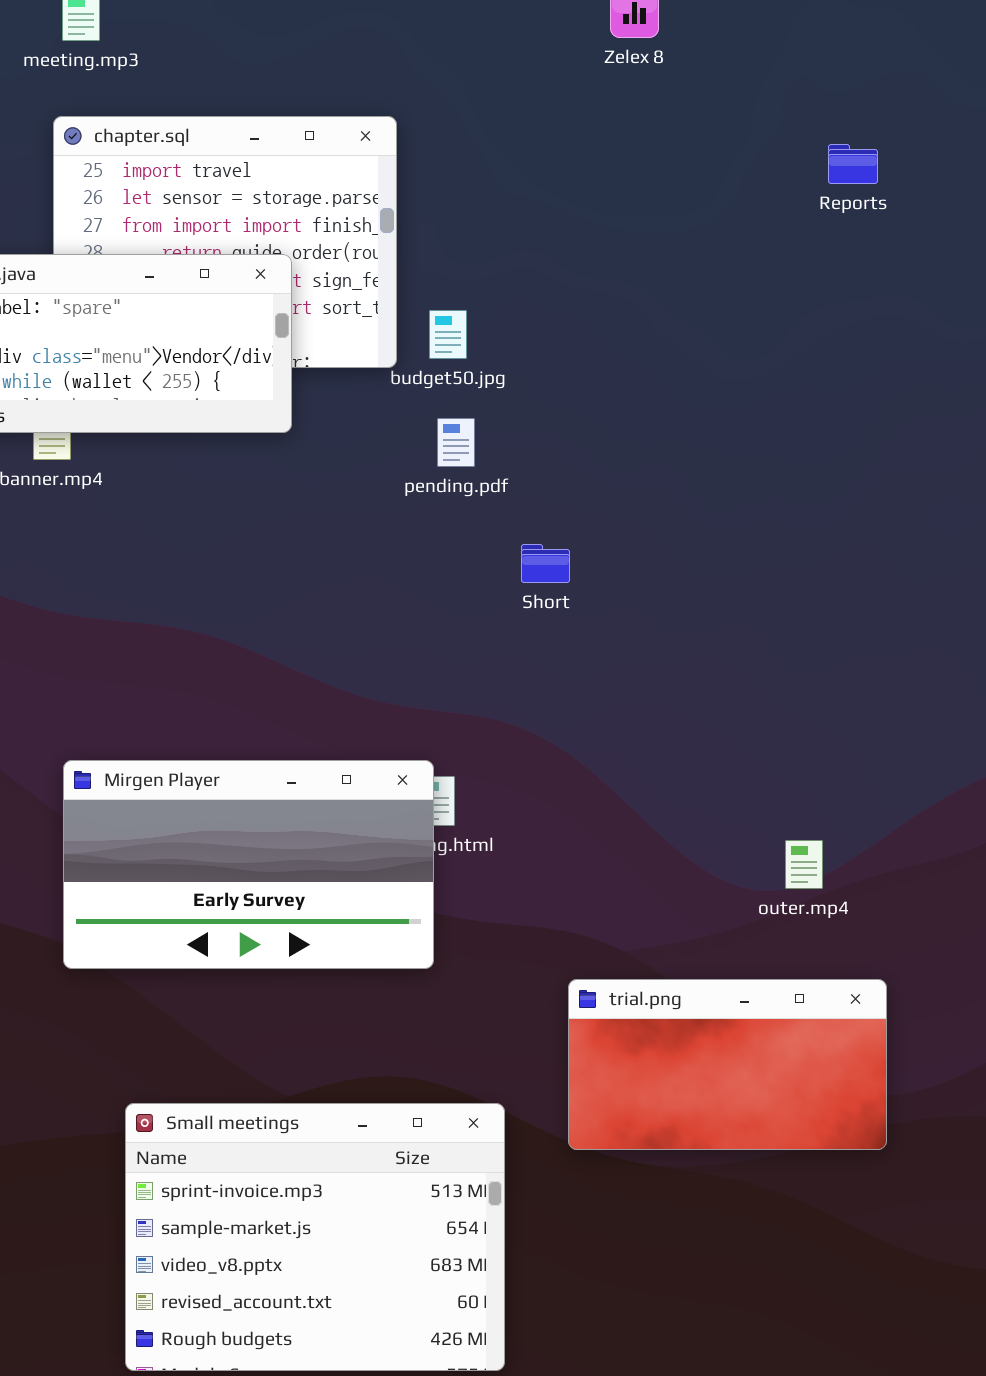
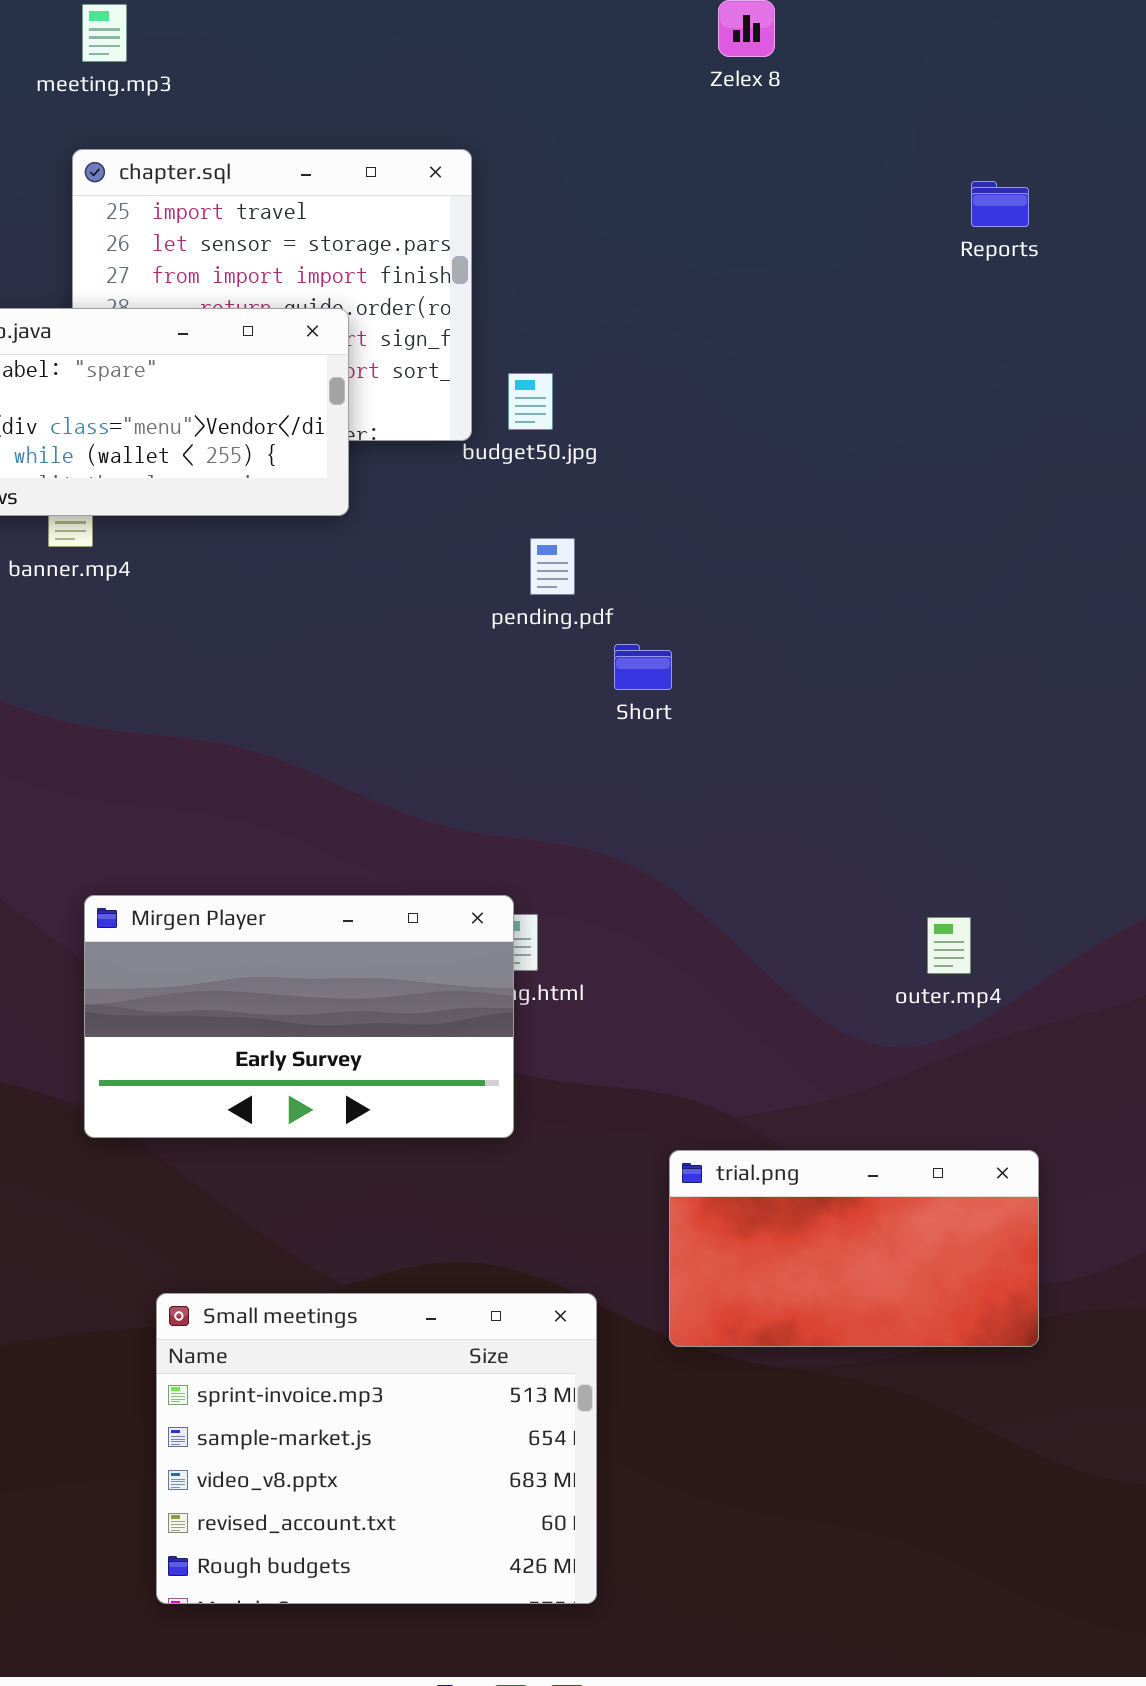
pending.pdf: [437,418,475,467] -> [530,538,575,595], moved
outer.mp4: [785,840,823,889] -> [927,917,971,974], moved

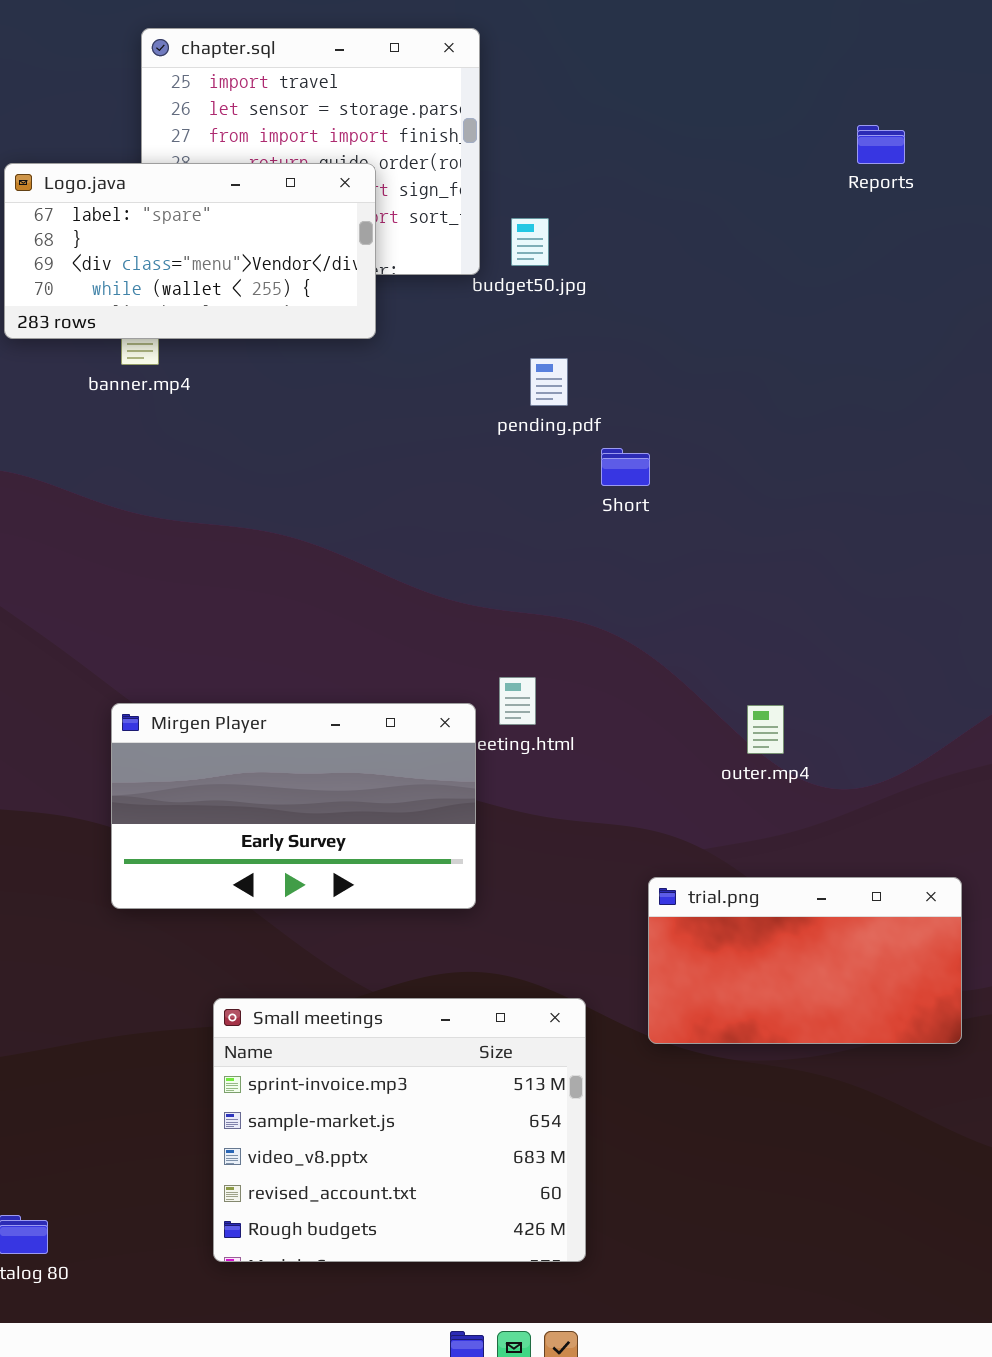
Reports: [971,181,1029,227] -> [857,125,905,164], moved
Mirgen Player: [84,895,514,1138] -> [111,703,476,909], moved
outer.mp4: [927,917,971,974] -> [747,705,784,754], moved

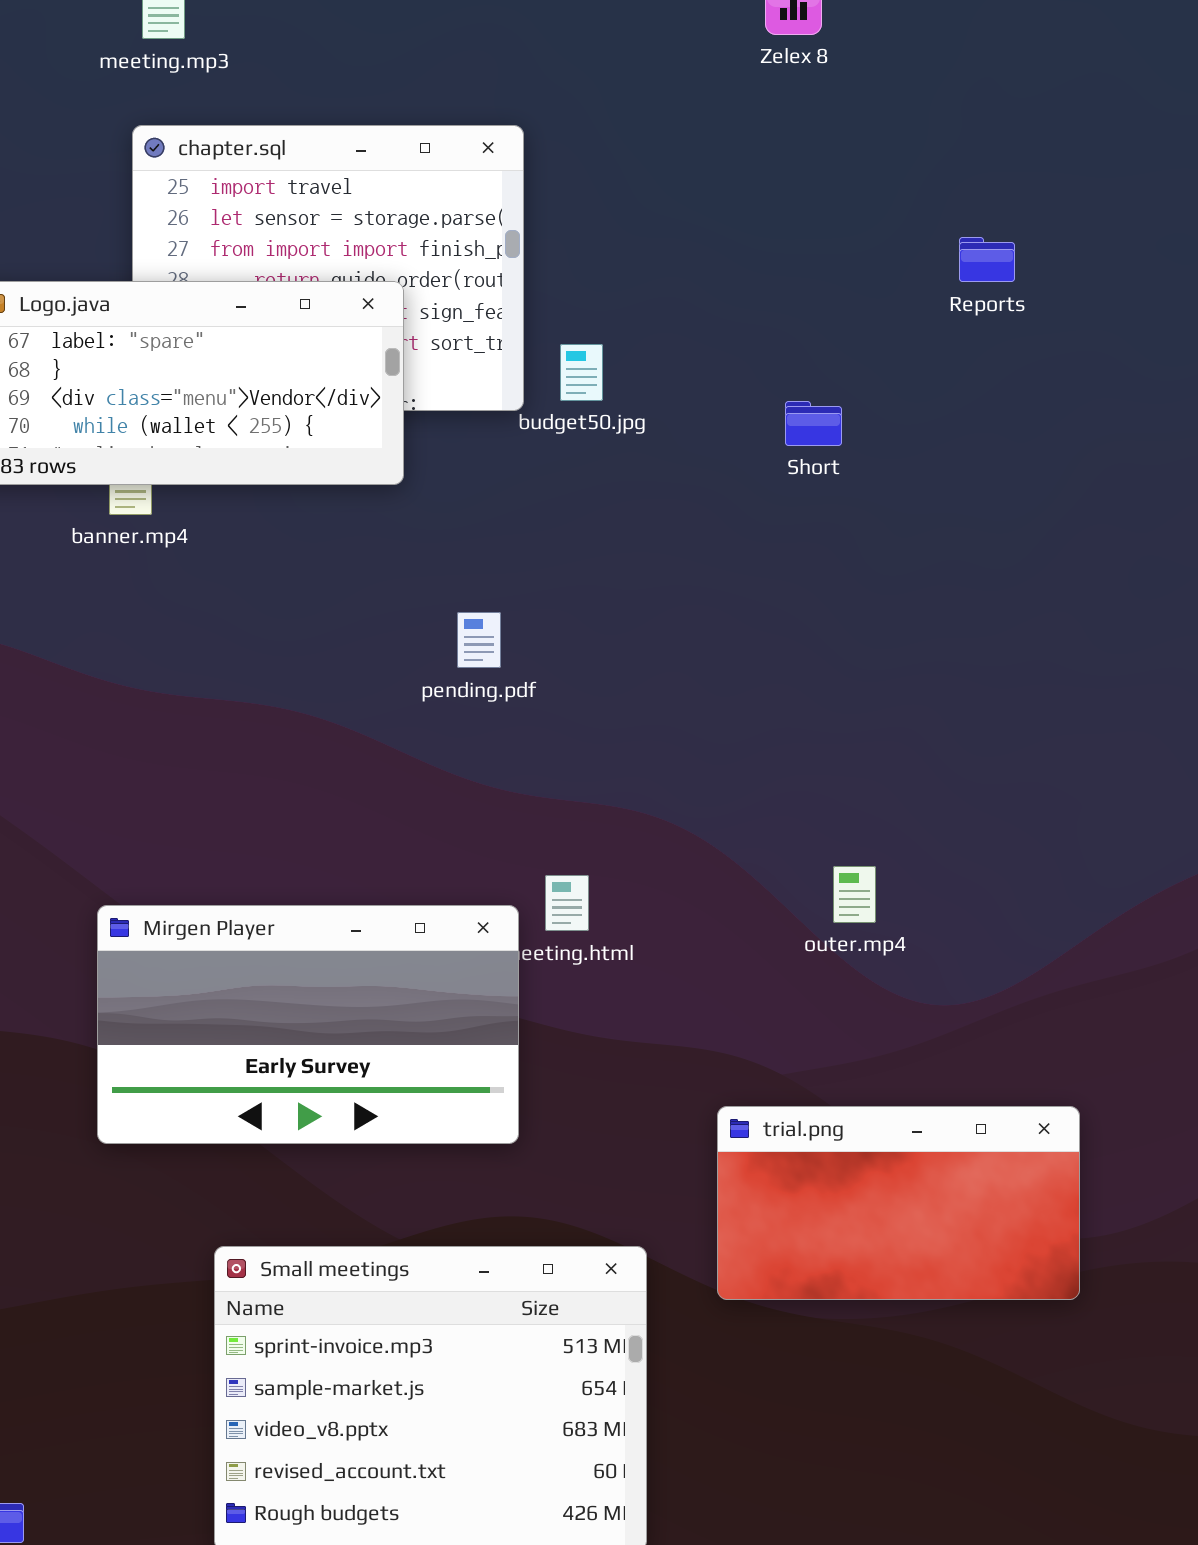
pending.pdf: [530,358,568,406] -> [457,612,501,668], moved
Short: [601,448,650,486] -> [785,401,842,446], moved
outer.mp4: [747,705,784,754] -> [833,866,876,923], moved

